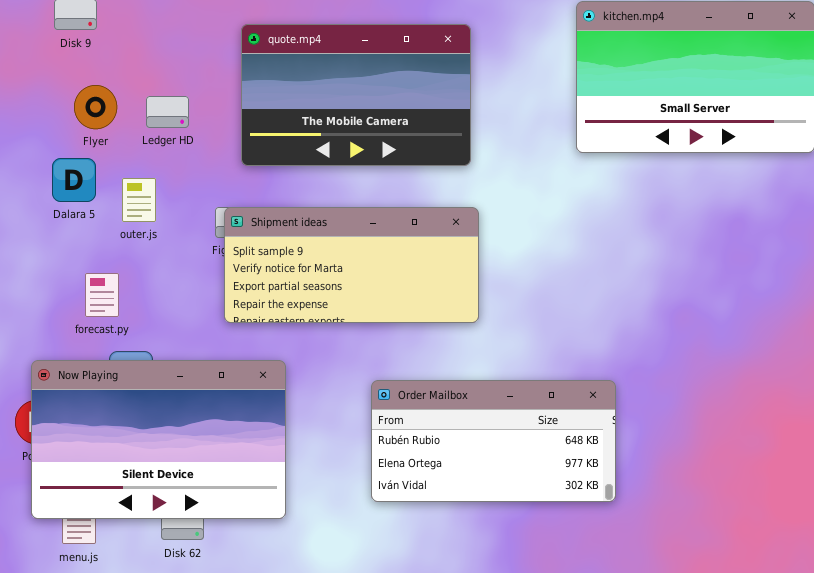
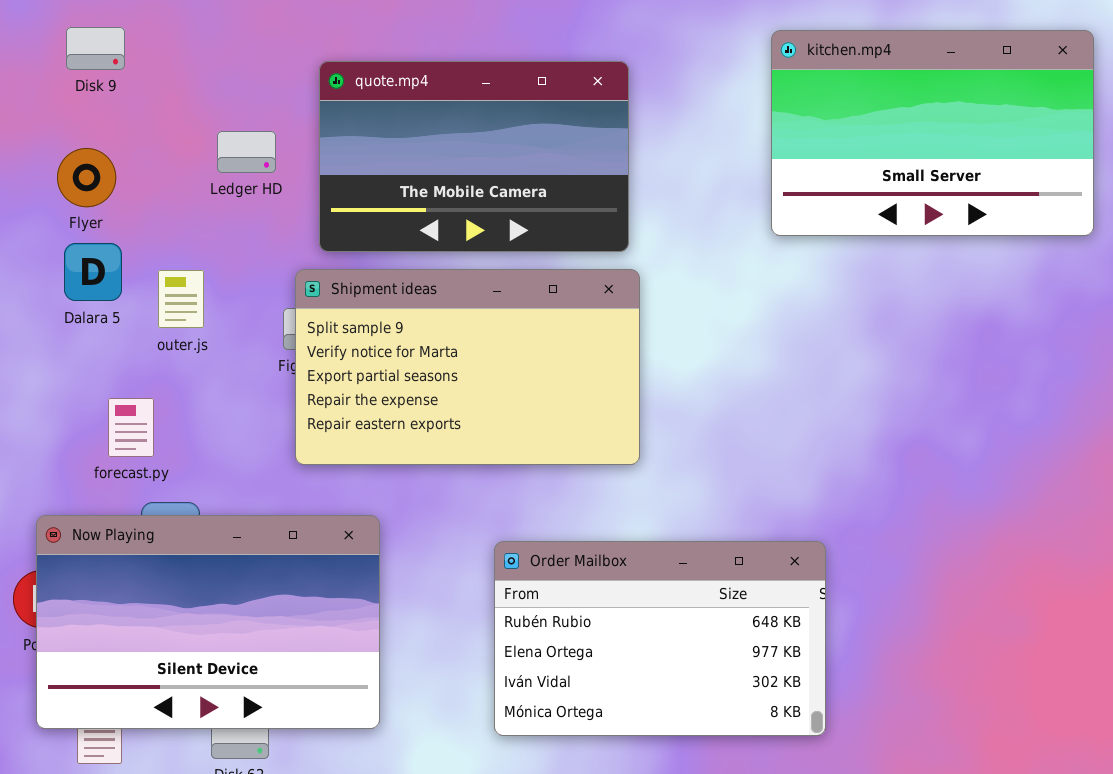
Flyer: [74,85,117,129] -> [57,148,116,207], moved
Ledger HD: [146,96,189,128] -> [217,131,276,173], moved
Shipment ideas: [224,207,479,323] -> [295,269,640,465], resized
Order Mailbox: [371,380,616,502] -> [494,541,826,736], resized

